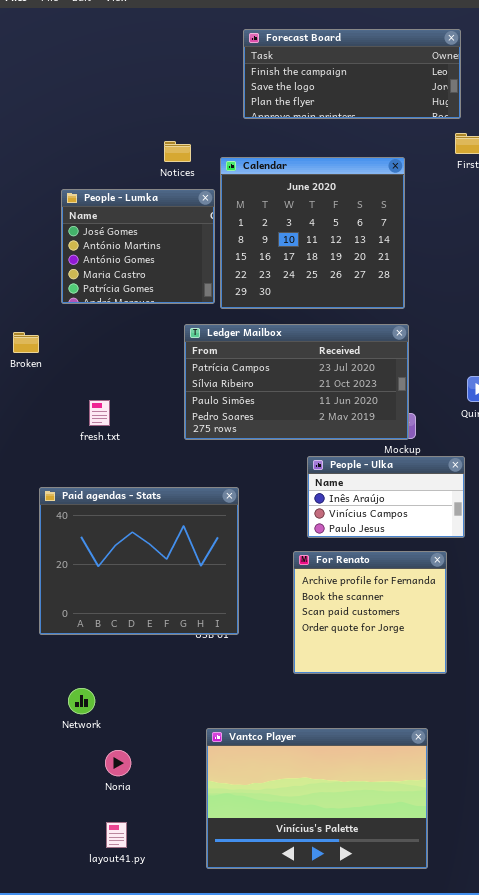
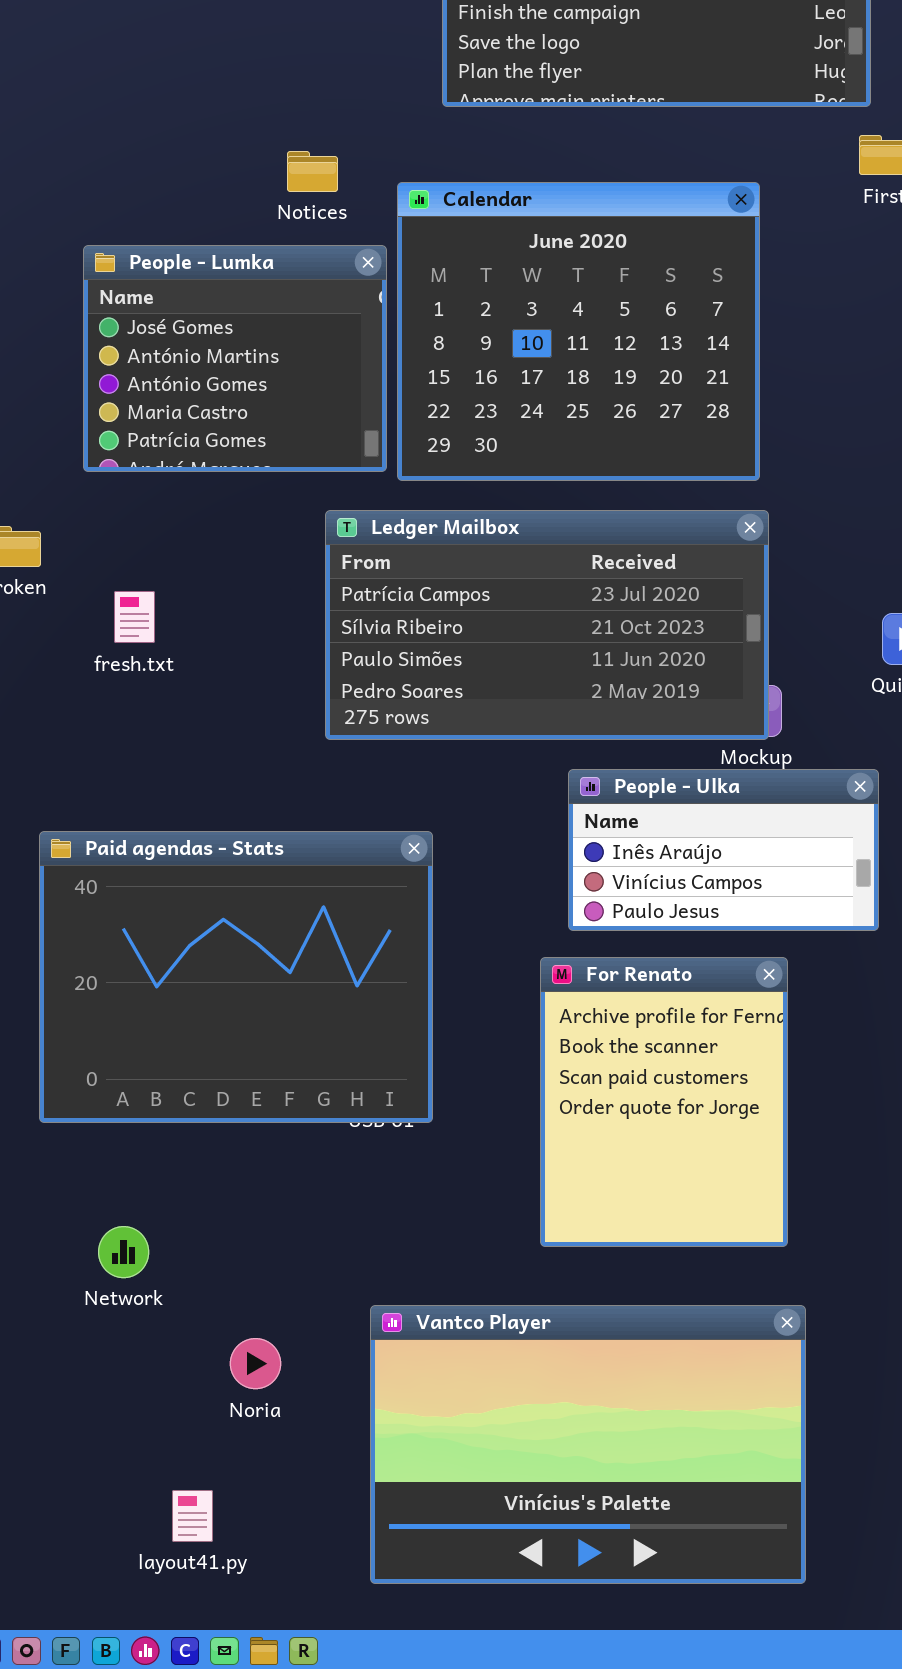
fresh.txt: [89,400,110,426] -> [114,591,155,643], moved
For Renato: [293,551,447,674] -> [540,957,788,1247], resized
Noria: [105,750,131,776] -> [230,1338,281,1389], moved

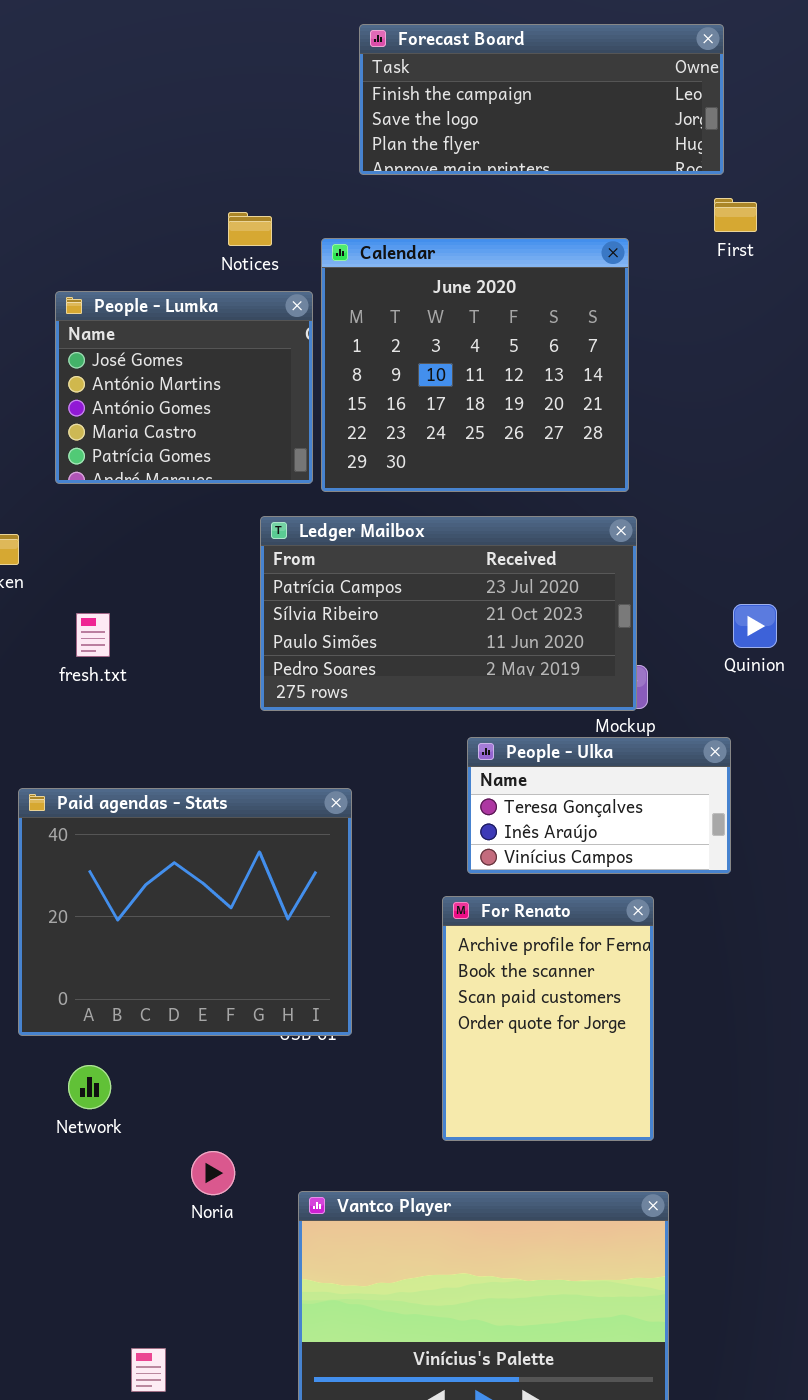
fresh.txt: [114,591,155,643] -> [76,613,110,657], moved
People - Ulka: [568,769,879,931] -> [467,737,731,874], scrolled up 1 row
Network: [98,1226,149,1278] -> [68,1065,111,1109], moved
Noria: [230,1338,281,1389] -> [191,1151,235,1195], moved

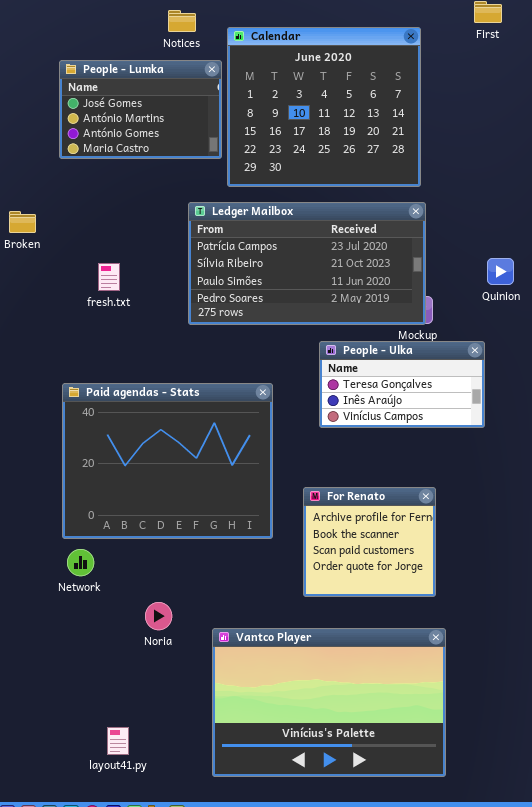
People - Lumka: [55,291,313,484] -> [59,60,222,159], resized
fresh.txt: [76,613,110,657] -> [98,263,120,291], moved
Paid agendas - Stats: [18,788,352,1036] -> [62,383,273,539], moved
For Renato: [442,896,654,1141] -> [303,487,436,597], resized

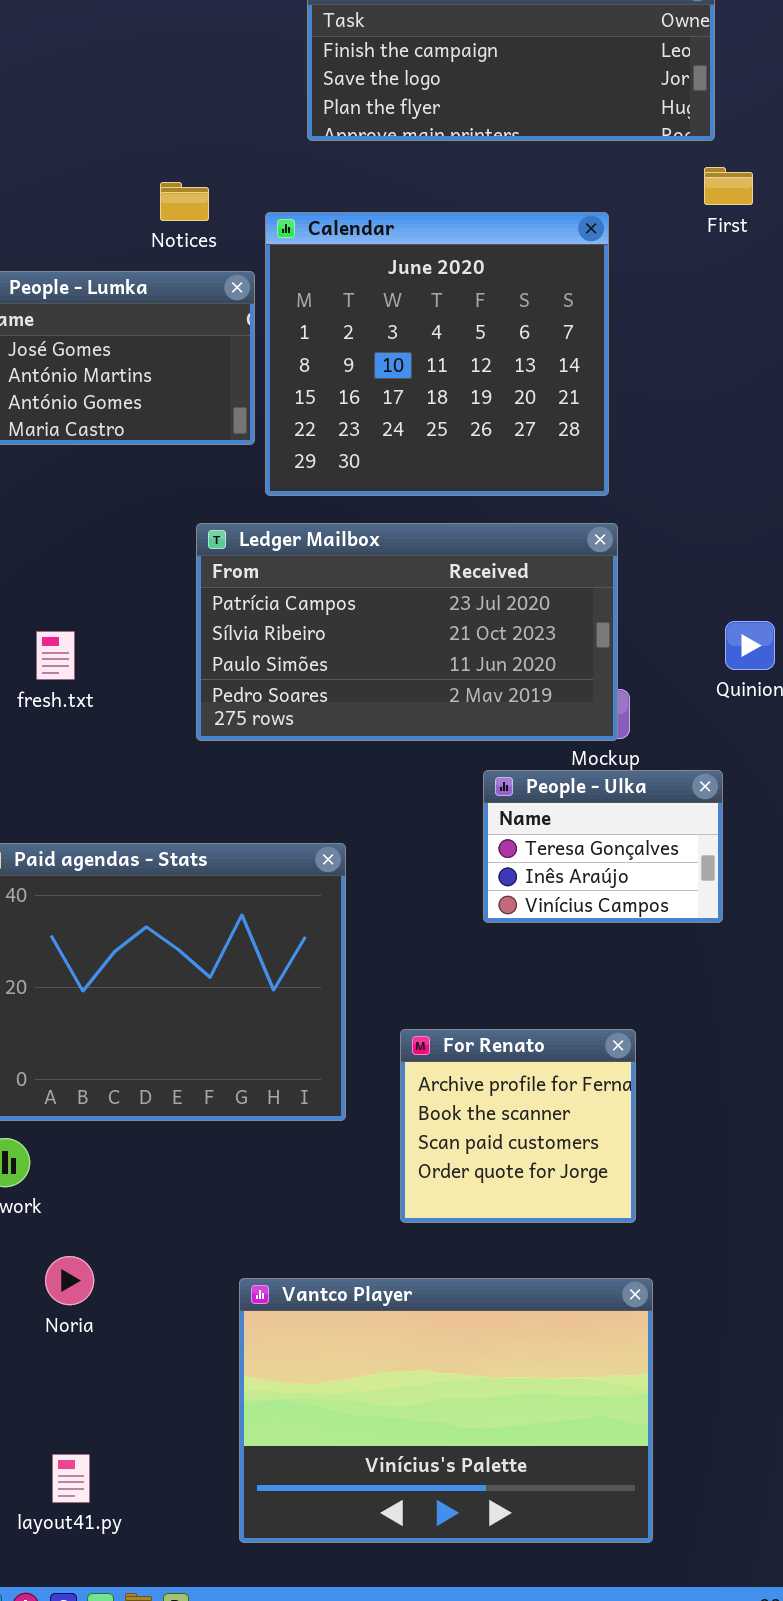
People - Ulka: [319,341,485,428] -> [483,770,723,923], resized
Noria: [145,602,172,630] -> [45,1256,94,1305], moved

